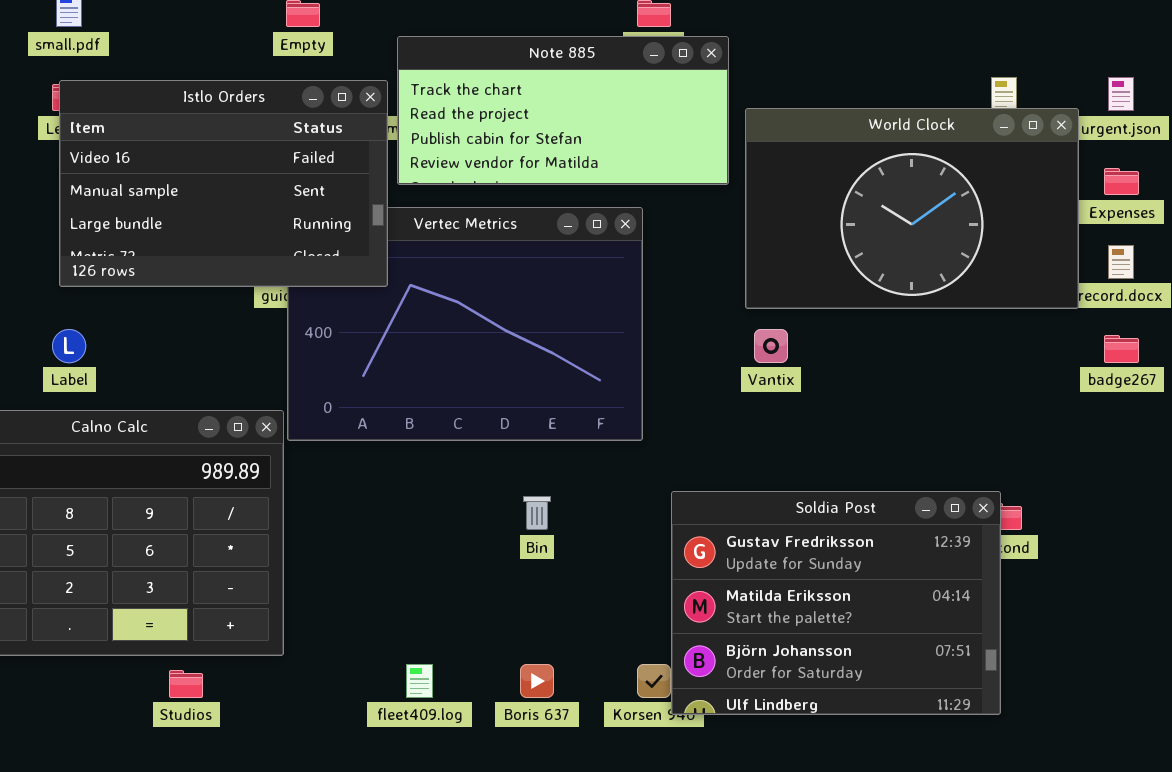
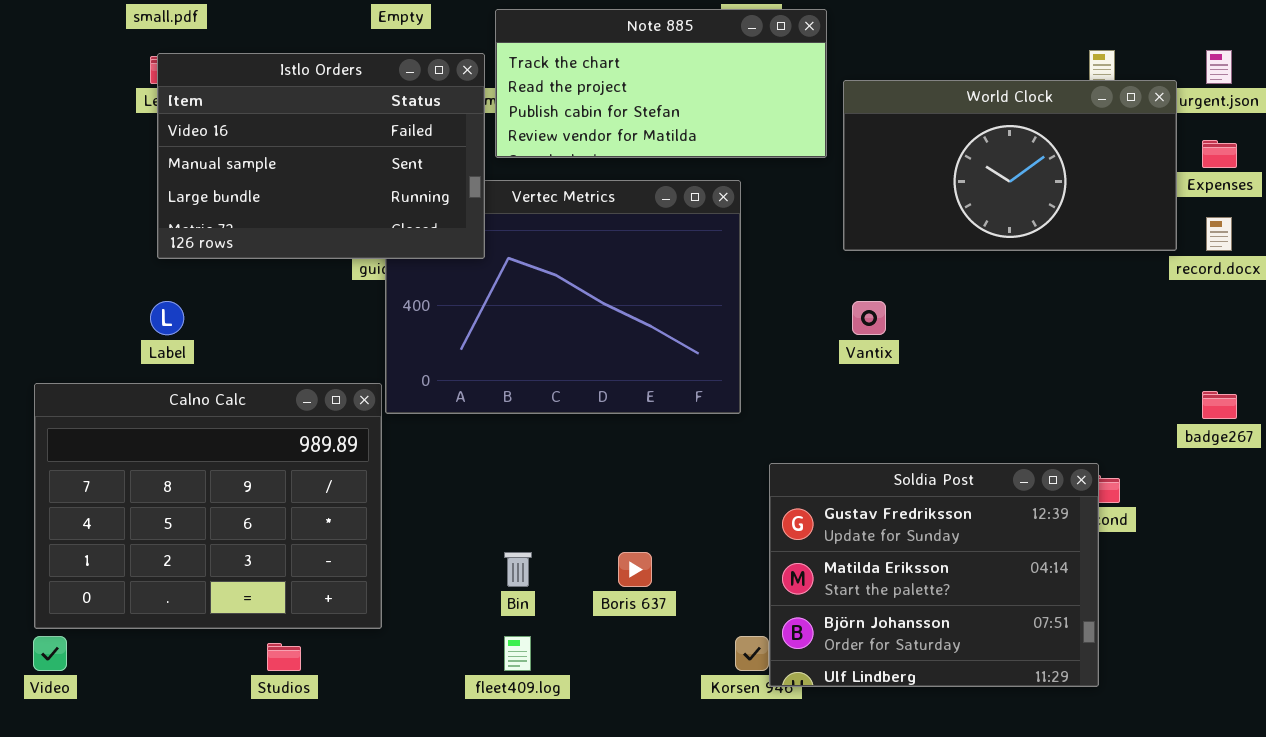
World Clock: [745,108,1079,309] -> [843,80,1177,251], resized
badge267: [1104,335,1139,363] -> [1202,391,1237,419], moved
Bin: [523,496,551,530] -> [504,552,532,587], moved
Boris 637: [520,664,554,698] -> [618,552,652,587], moved

